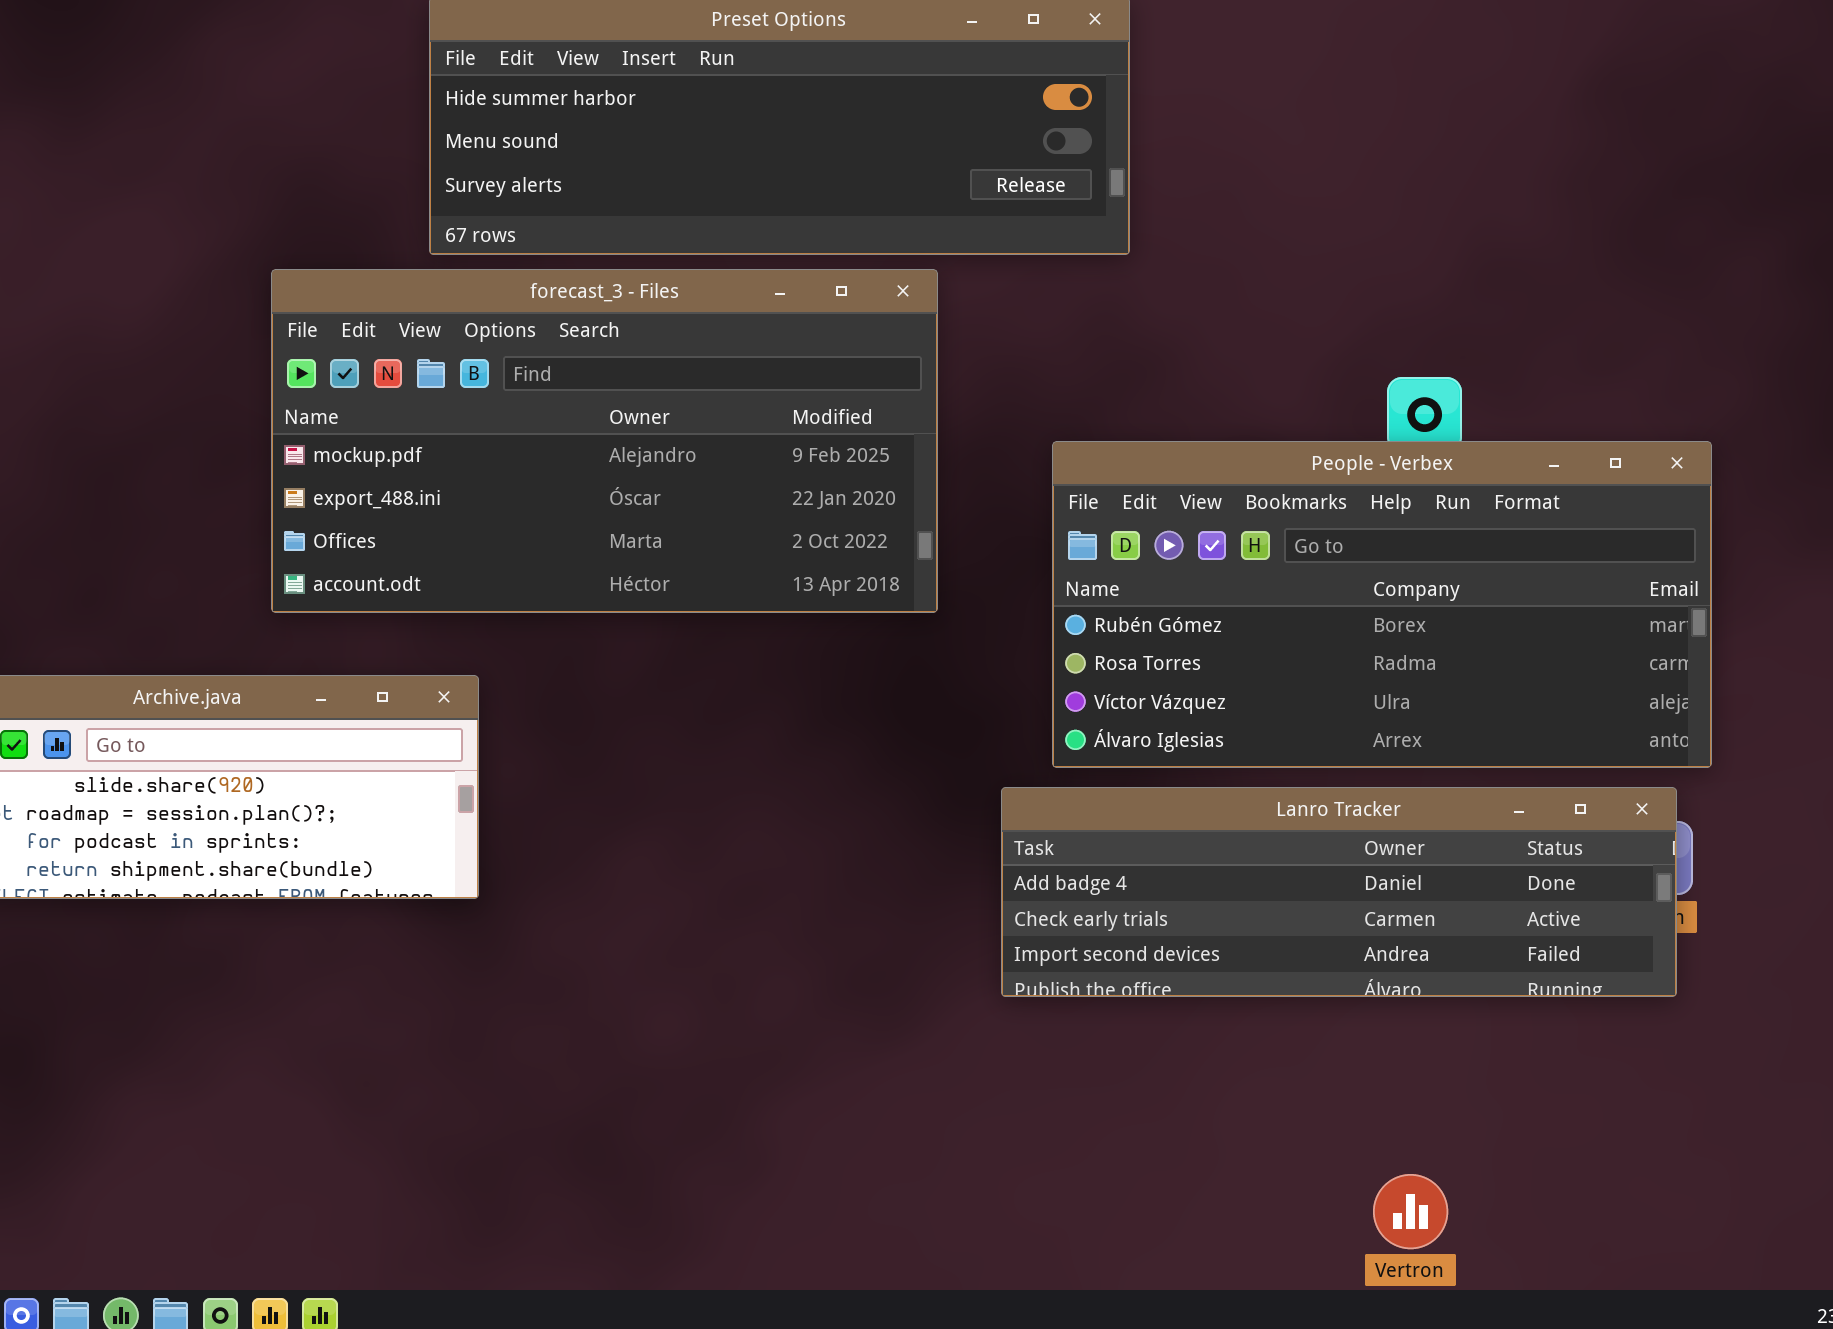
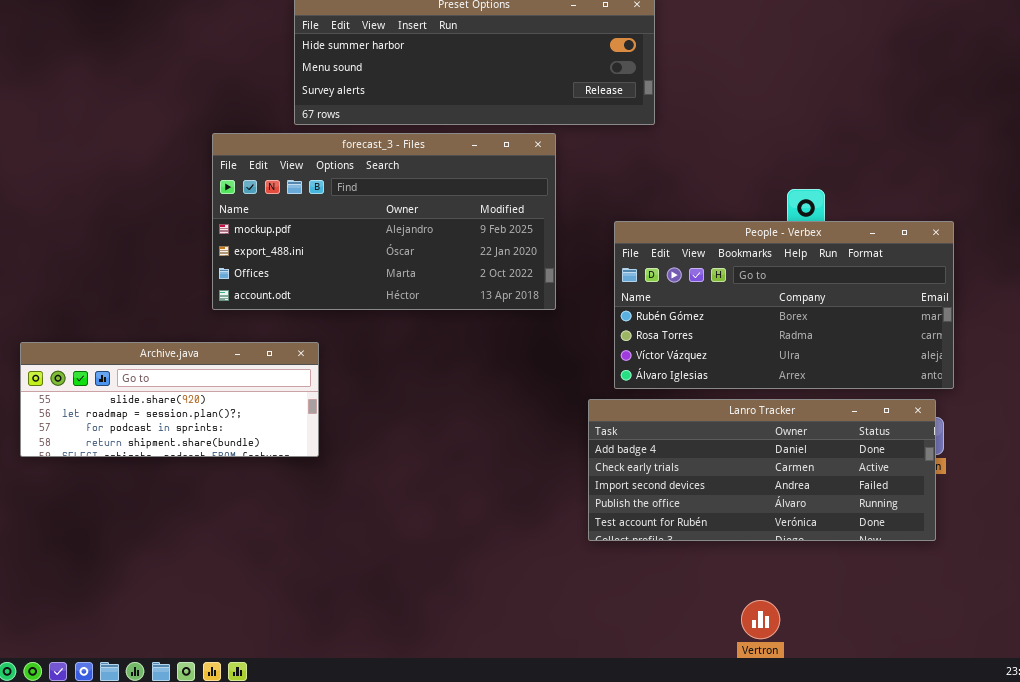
Lanro Tracker: [1001,787,1677,997] -> [588,399,936,541], resized
Vertron: [1373,1174,1448,1249] -> [741,600,780,639], moved

